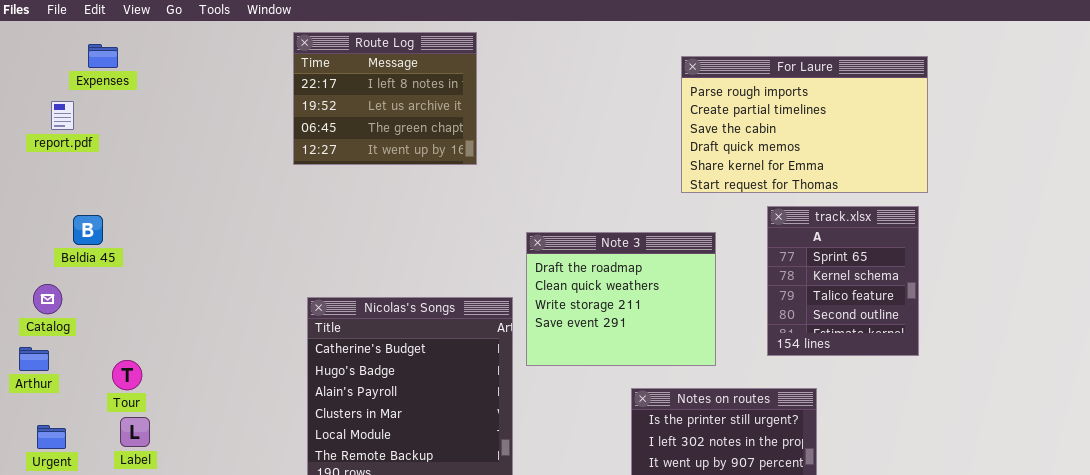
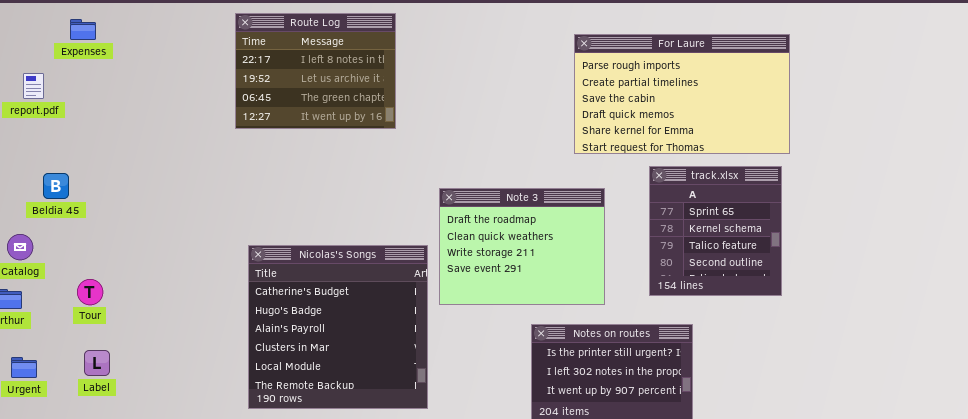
Expenses: [88,44,118,68] -> [70,19,96,40], moved
Tour: [112,360,142,390] -> [77,279,103,305], moved

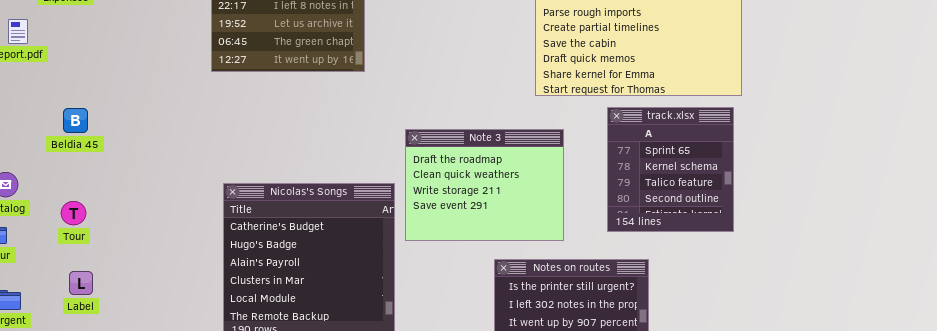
Beldia 45: [43,173,69,199] -> [63,108,88,133], moved
Tour: [77,279,103,305] -> [61,201,86,225], moved
Label: [84,350,110,376] -> [69,271,93,295], moved

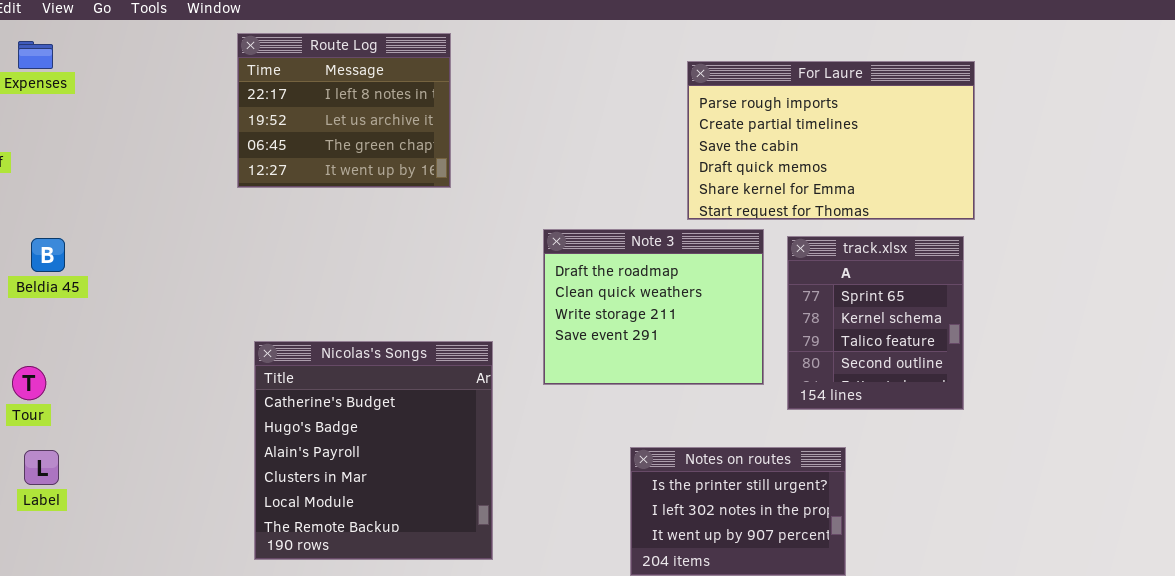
Note 3: [405,129,564,241] -> [543,229,764,385], moved
Tour: [61,201,86,225] -> [12,366,46,400], moved
Label: [69,271,93,295] -> [24,450,59,485], moved

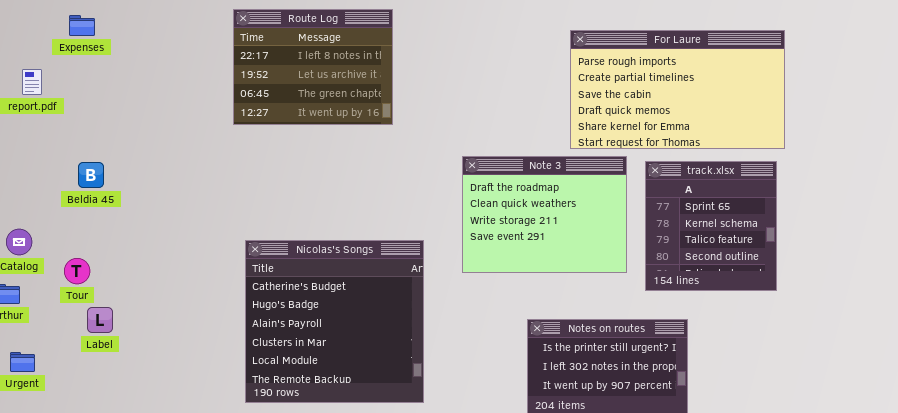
Label: [24,450,59,485] -> [87,307,113,333], moved

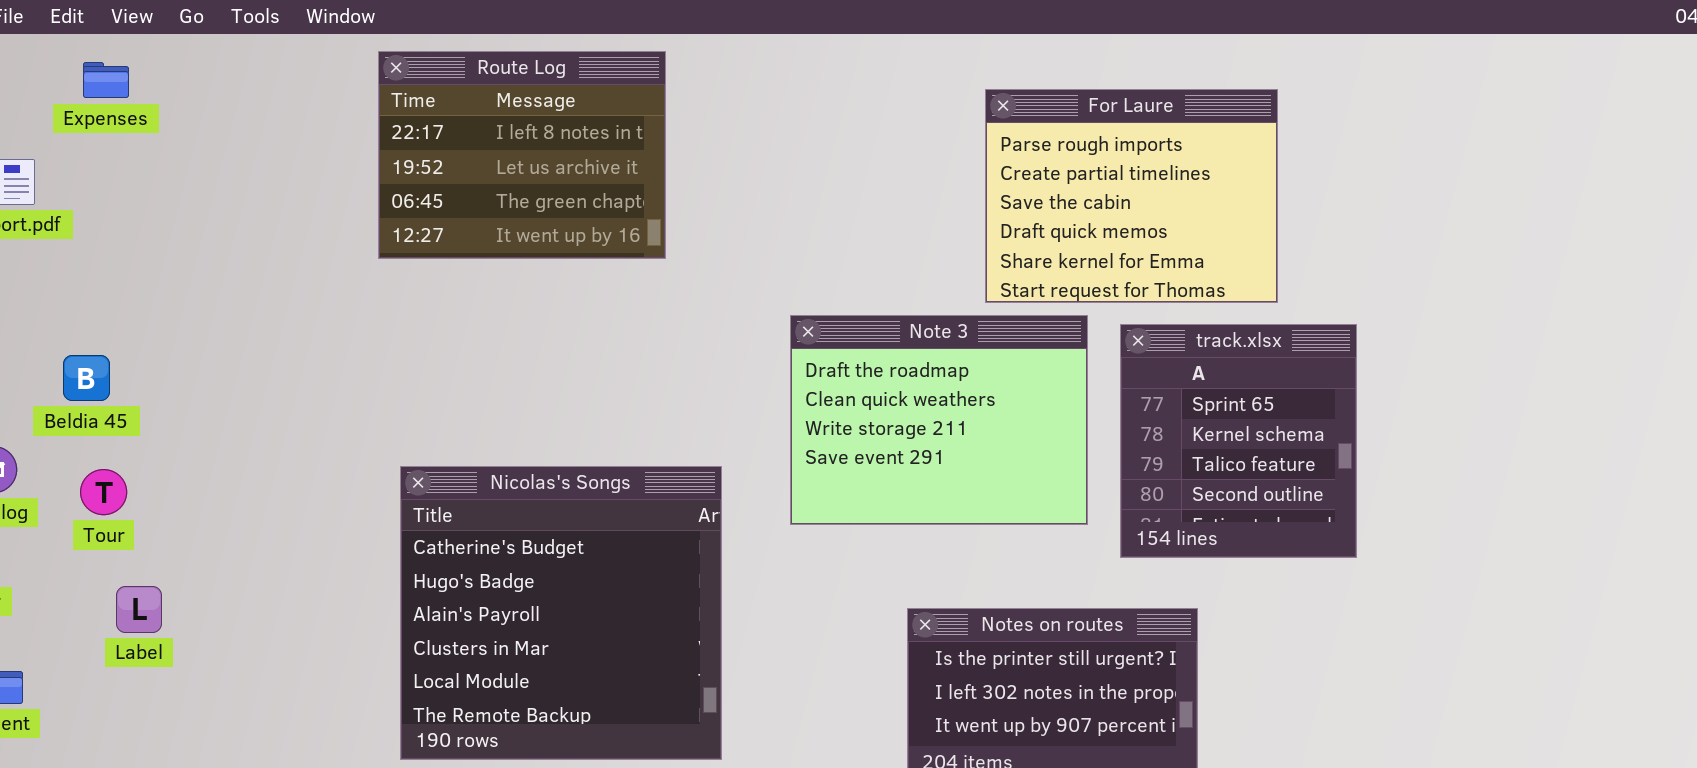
For Laure: [570,30,785,149] -> [985,89,1278,303], resized
Beldia 45: [78,162,104,188] -> [63,355,110,401], moved
Tour: [64,258,90,284] -> [80,469,127,515], moved

